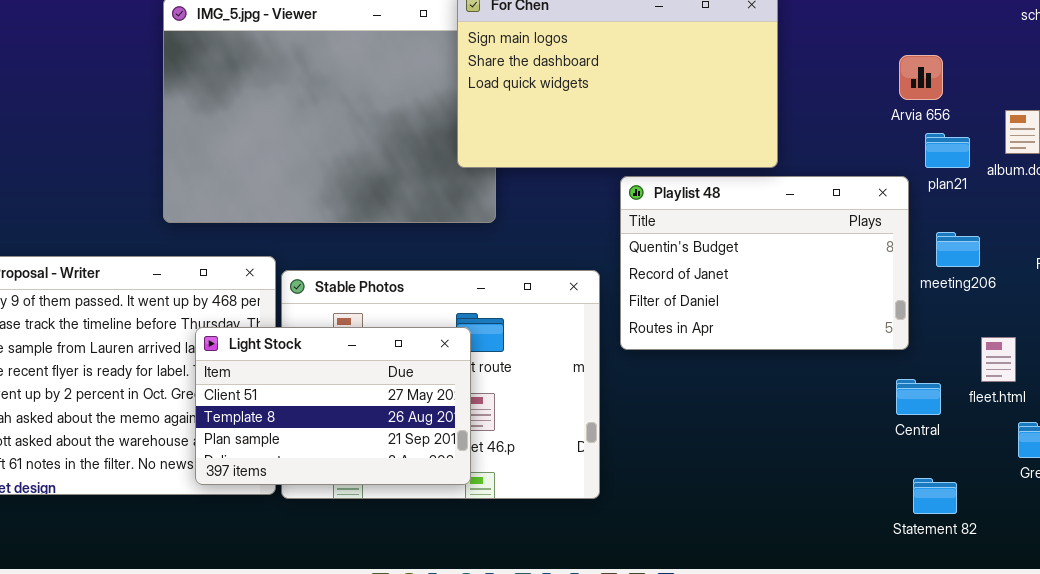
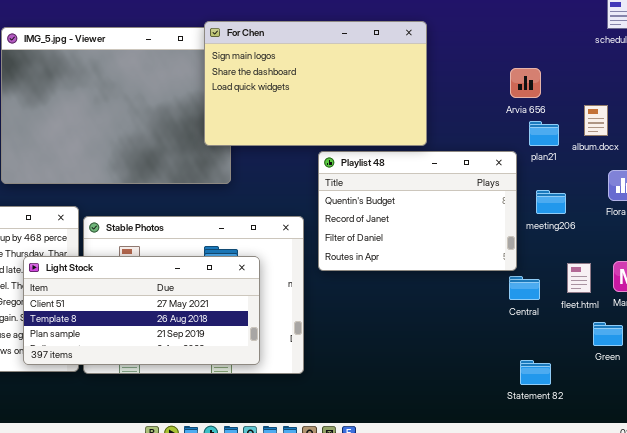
Light Stock: [195,327,471,485] -> [23,256,260,365], resized
Central: [896,379,941,415] -> [509,276,540,300], moved

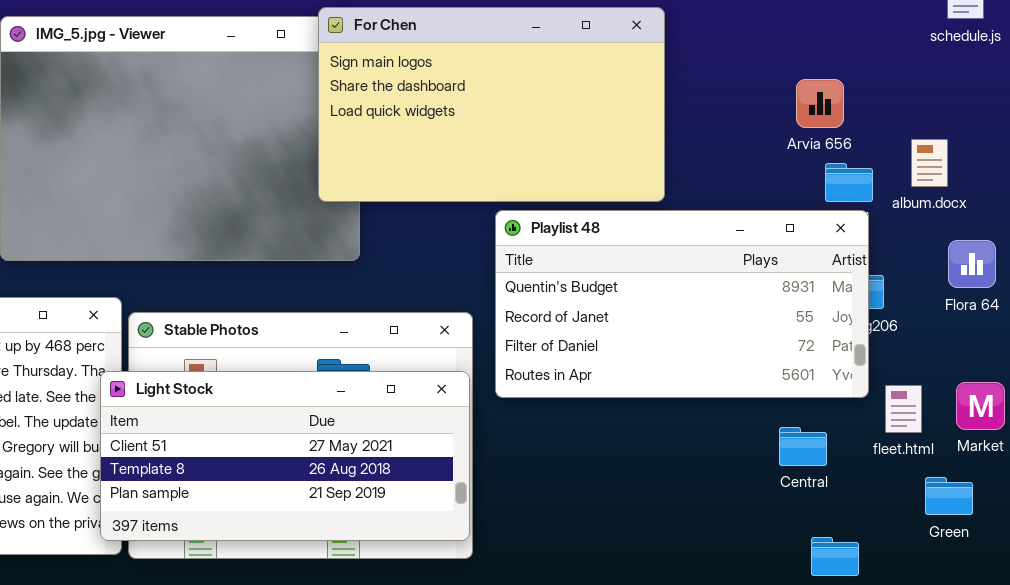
Playlist 48: [318,151,517,271] -> [495,210,869,398], resized
Light Stock: [23,256,260,365] -> [100,371,470,541], moved
Central: [509,276,540,300] -> [779,427,827,466], moved

